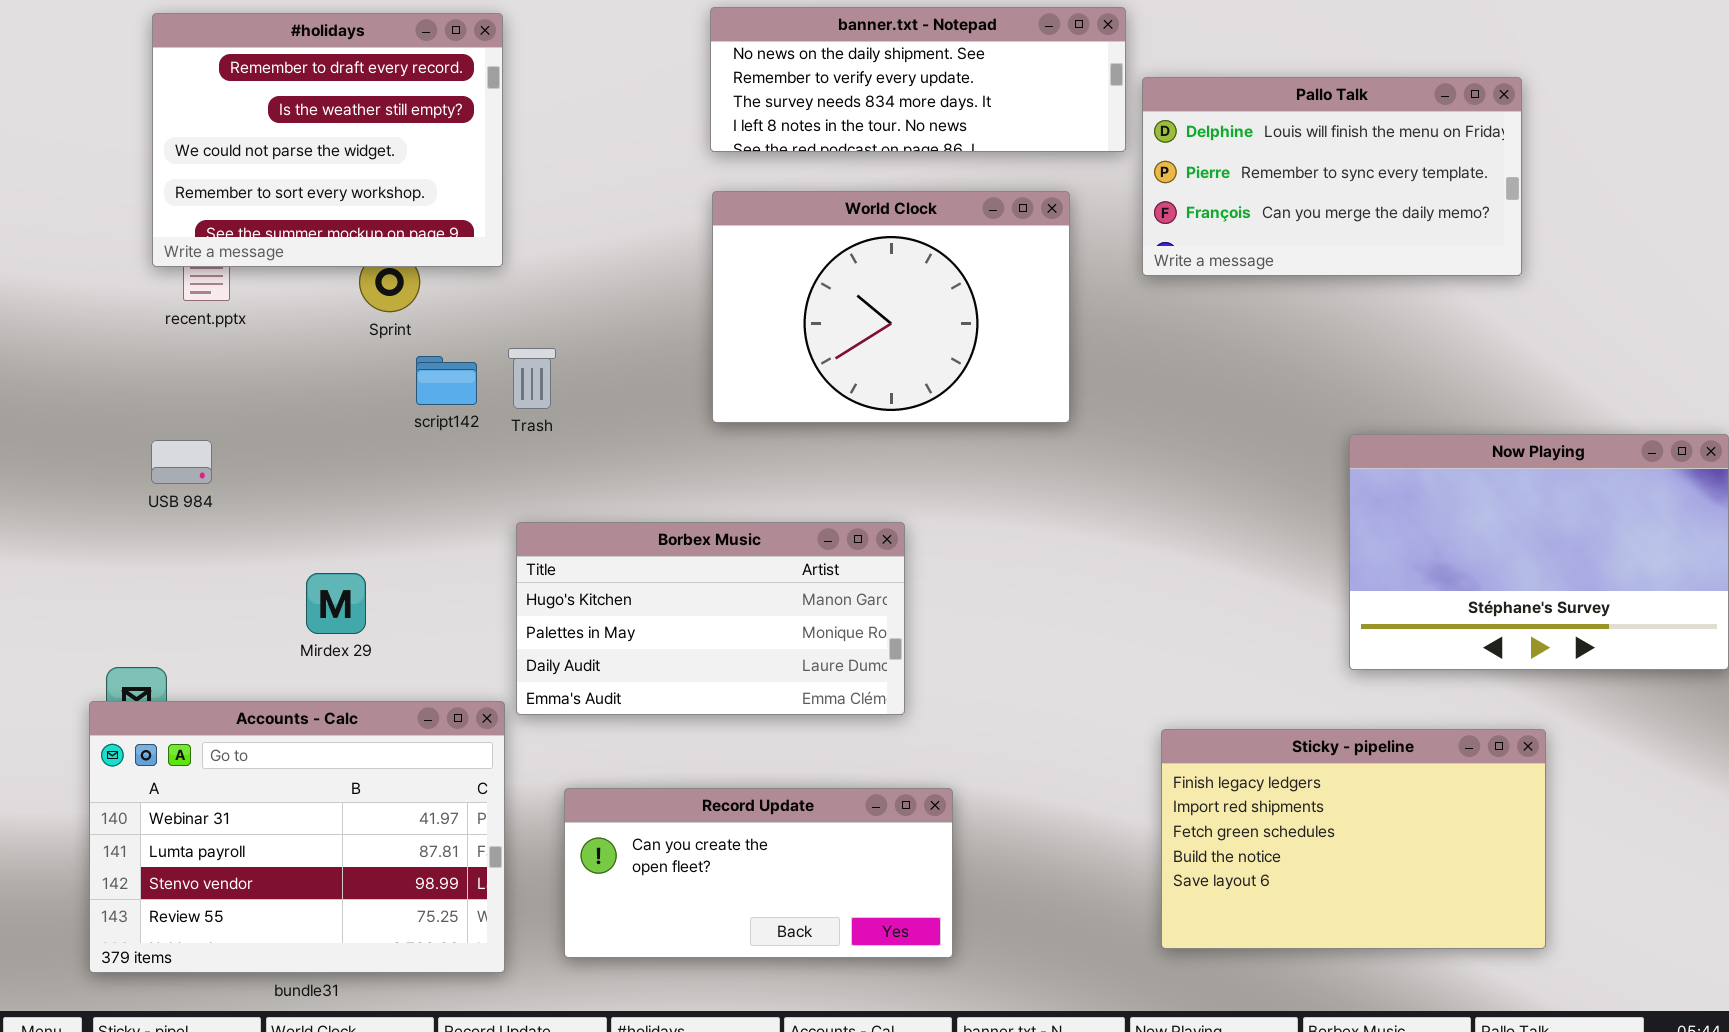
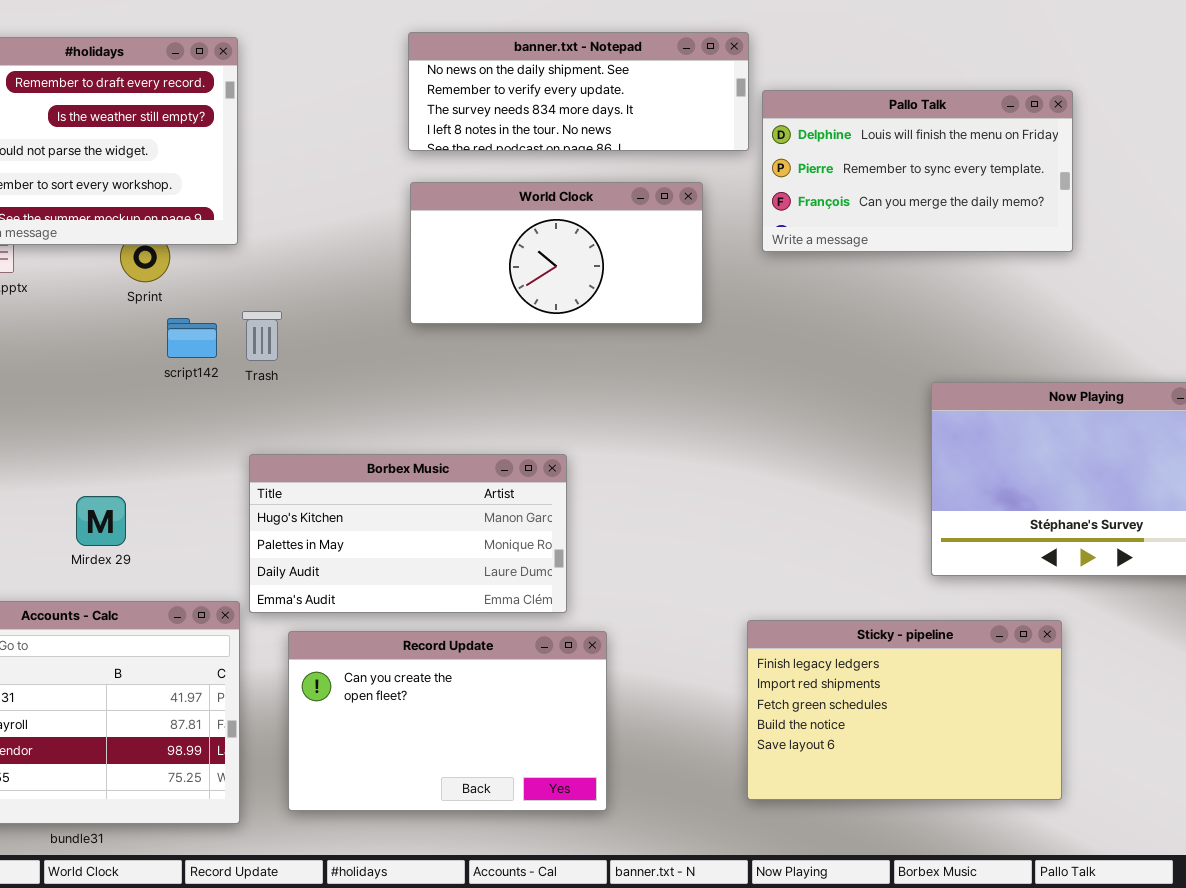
World Clock: [712,191,1070,423] -> [410,182,703,324], resized
Sticky - pipeline: [1161,729,1546,949] -> [747,620,1062,800], moved
Record Update: [564,788,953,958] -> [288,631,607,811], resized

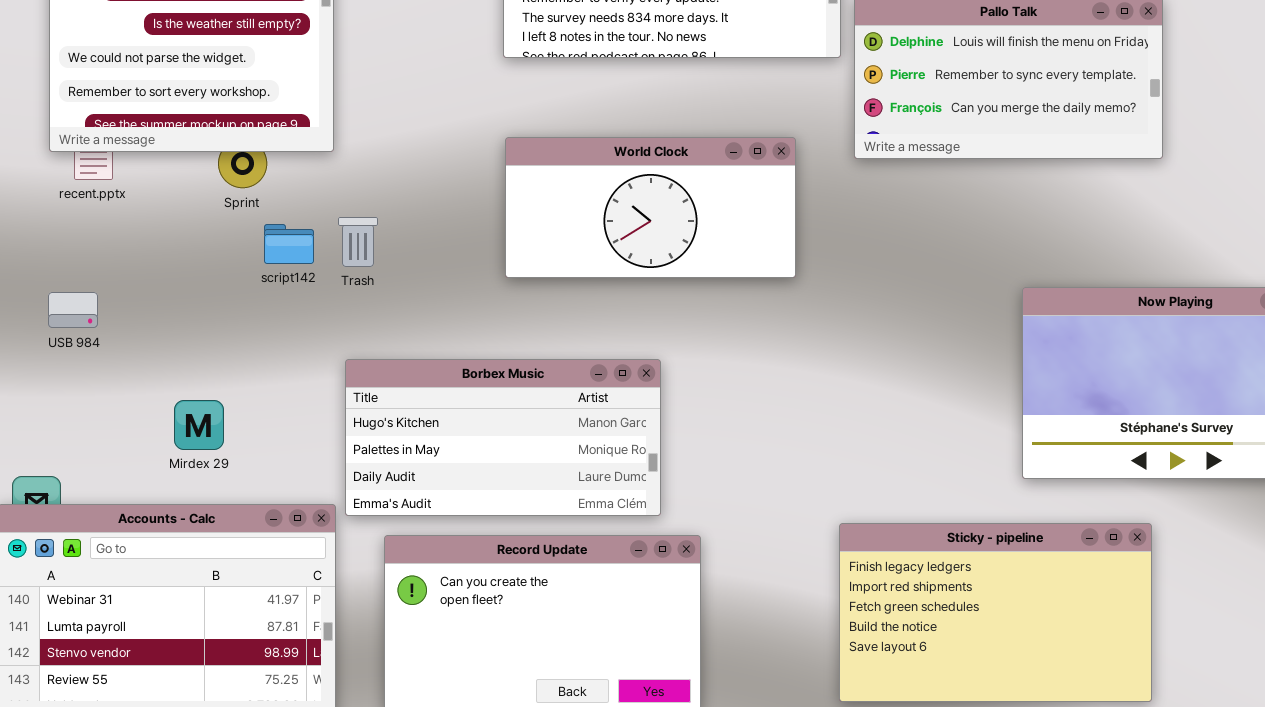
World Clock: [410,182,703,324] -> [505,137,796,278], moved

